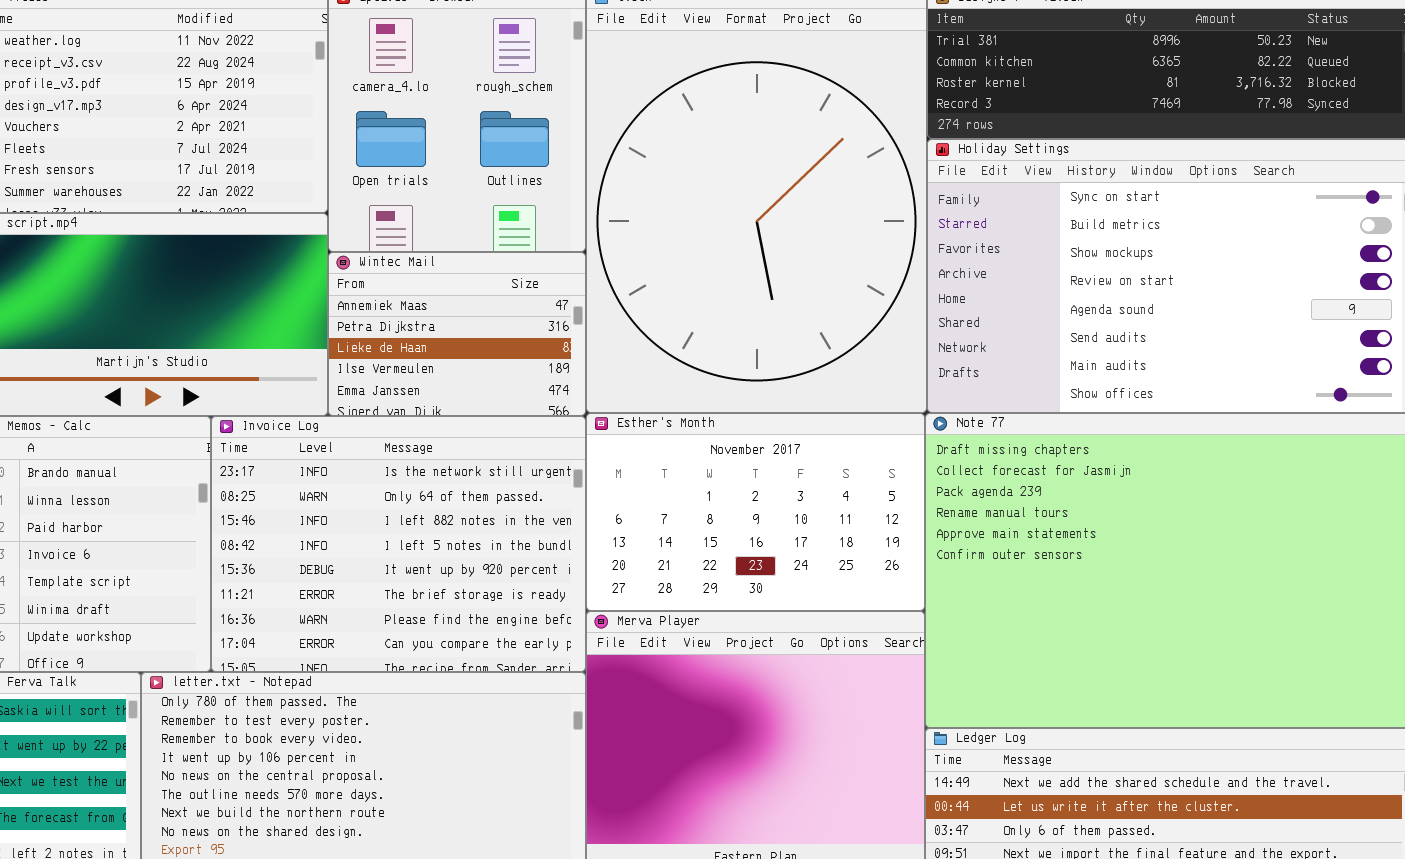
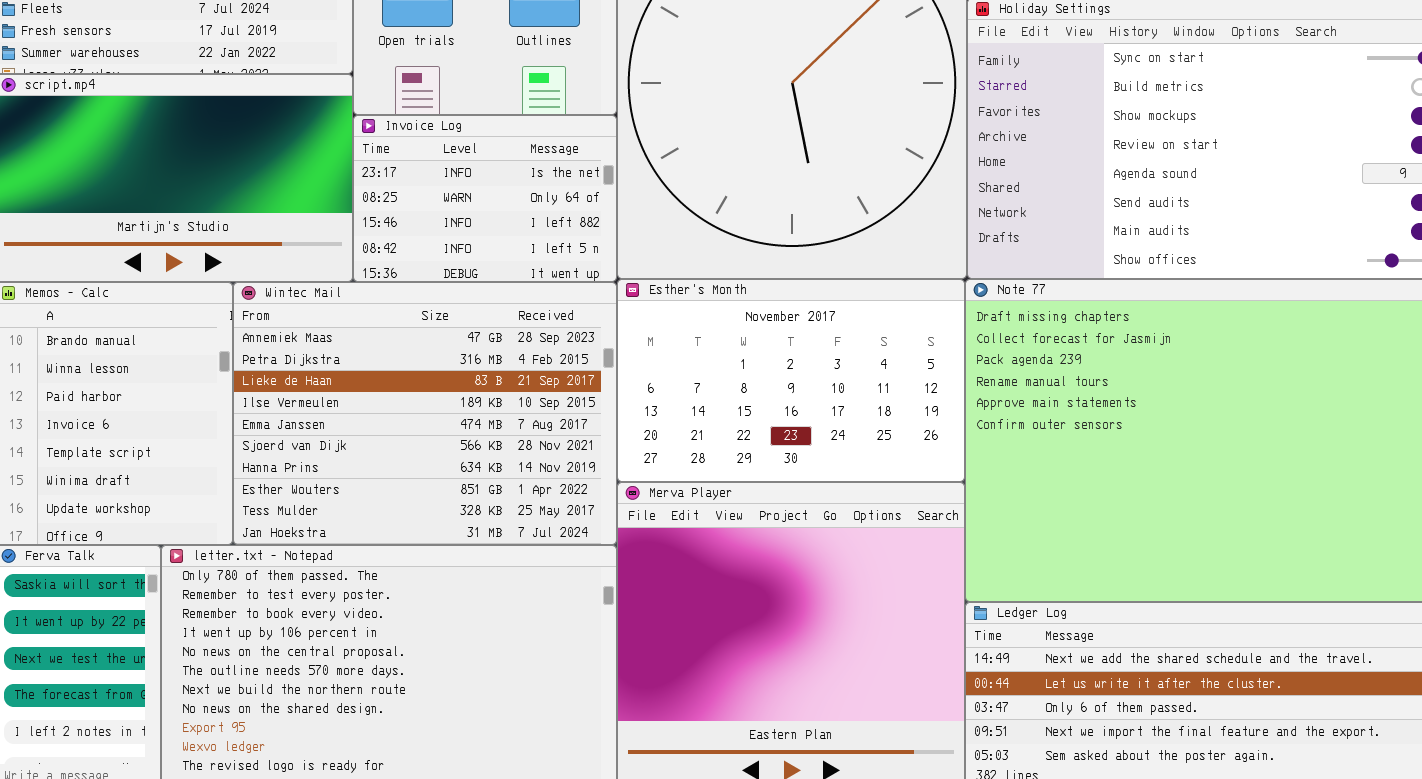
Wintec Mail: [328,252,586,416] -> [233,282,617,545], moved, resized
Invoice Log: [211,416,586,672] -> [353,115,617,282], moved, resized

